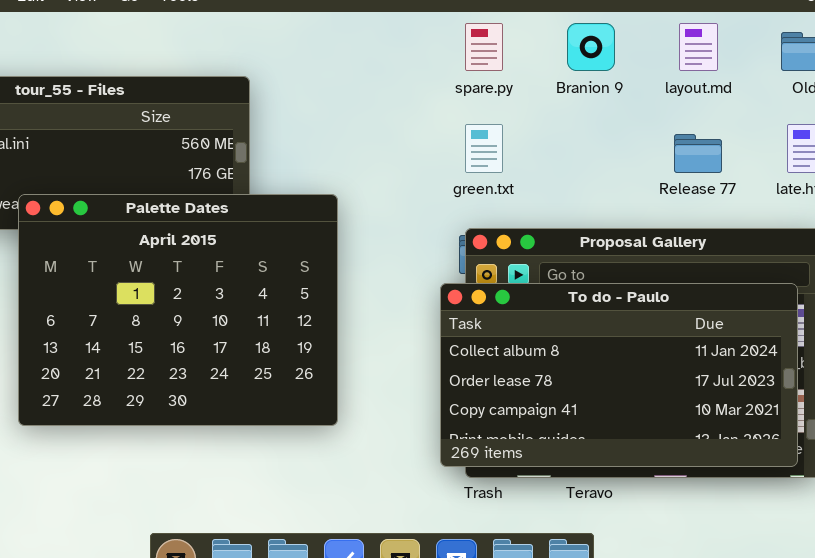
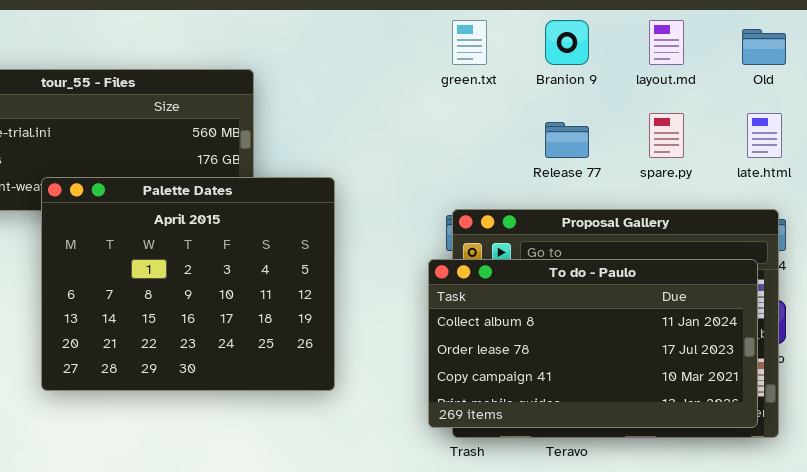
spare.py: [465,23,503,71] -> [649,113,684,158], moved
green.txt: [465,124,503,173] -> [452,20,487,65], moved
Release 77: [674,134,722,173] -> [545,122,589,158], moved

